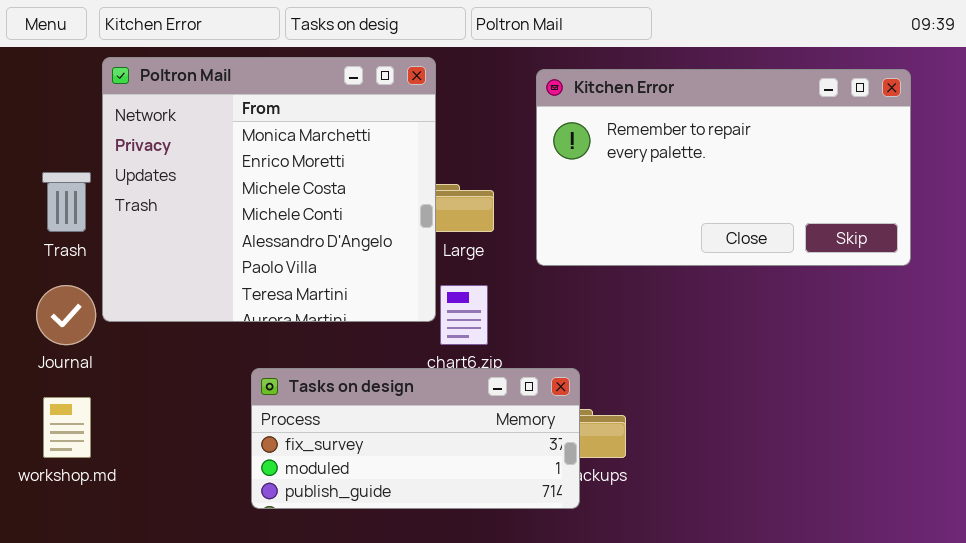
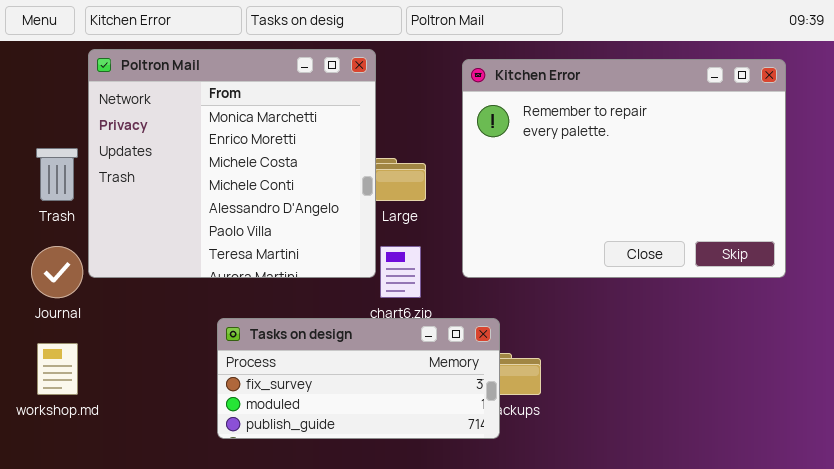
Kitchen Error: [536,69,911,266] -> [462,59,786,278], resized

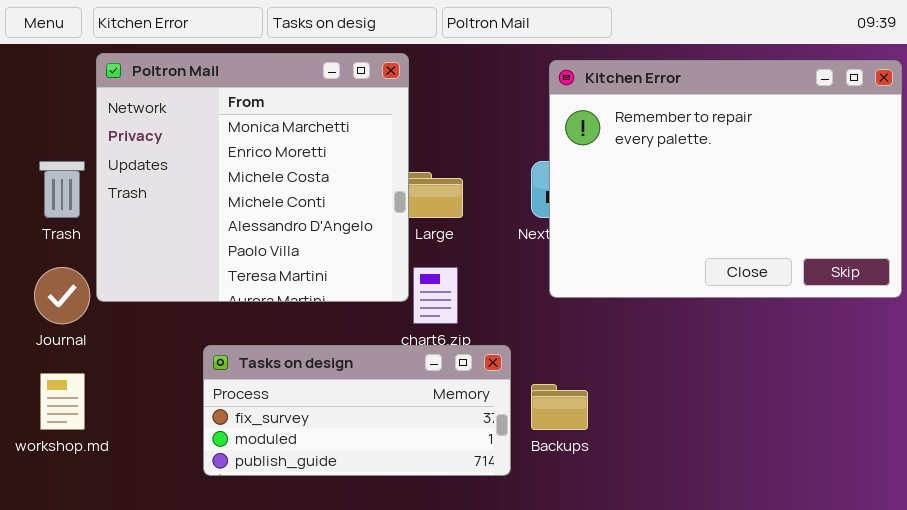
Kitchen Error: [462,59,786,278] -> [549,60,902,298], moved
Tasks on design: [217,318,500,439] -> [203,345,511,476], moved

